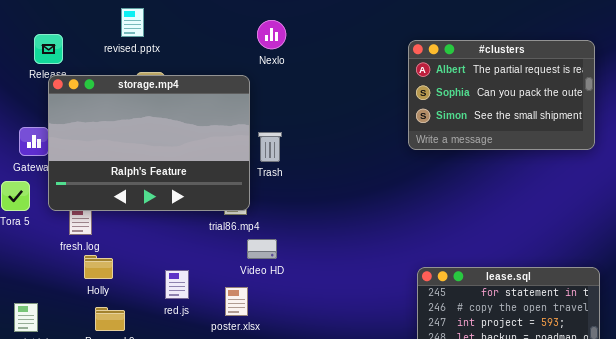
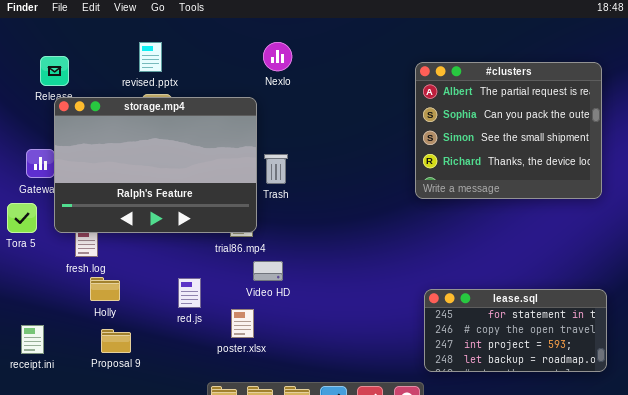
revised.pptx: [121,8,144,37] -> [139,42,162,72], moved
#clusters: [408,40,595,150] -> [415,62,602,199], resized
red.js: [165,270,189,299] -> [178,278,201,308], moved

